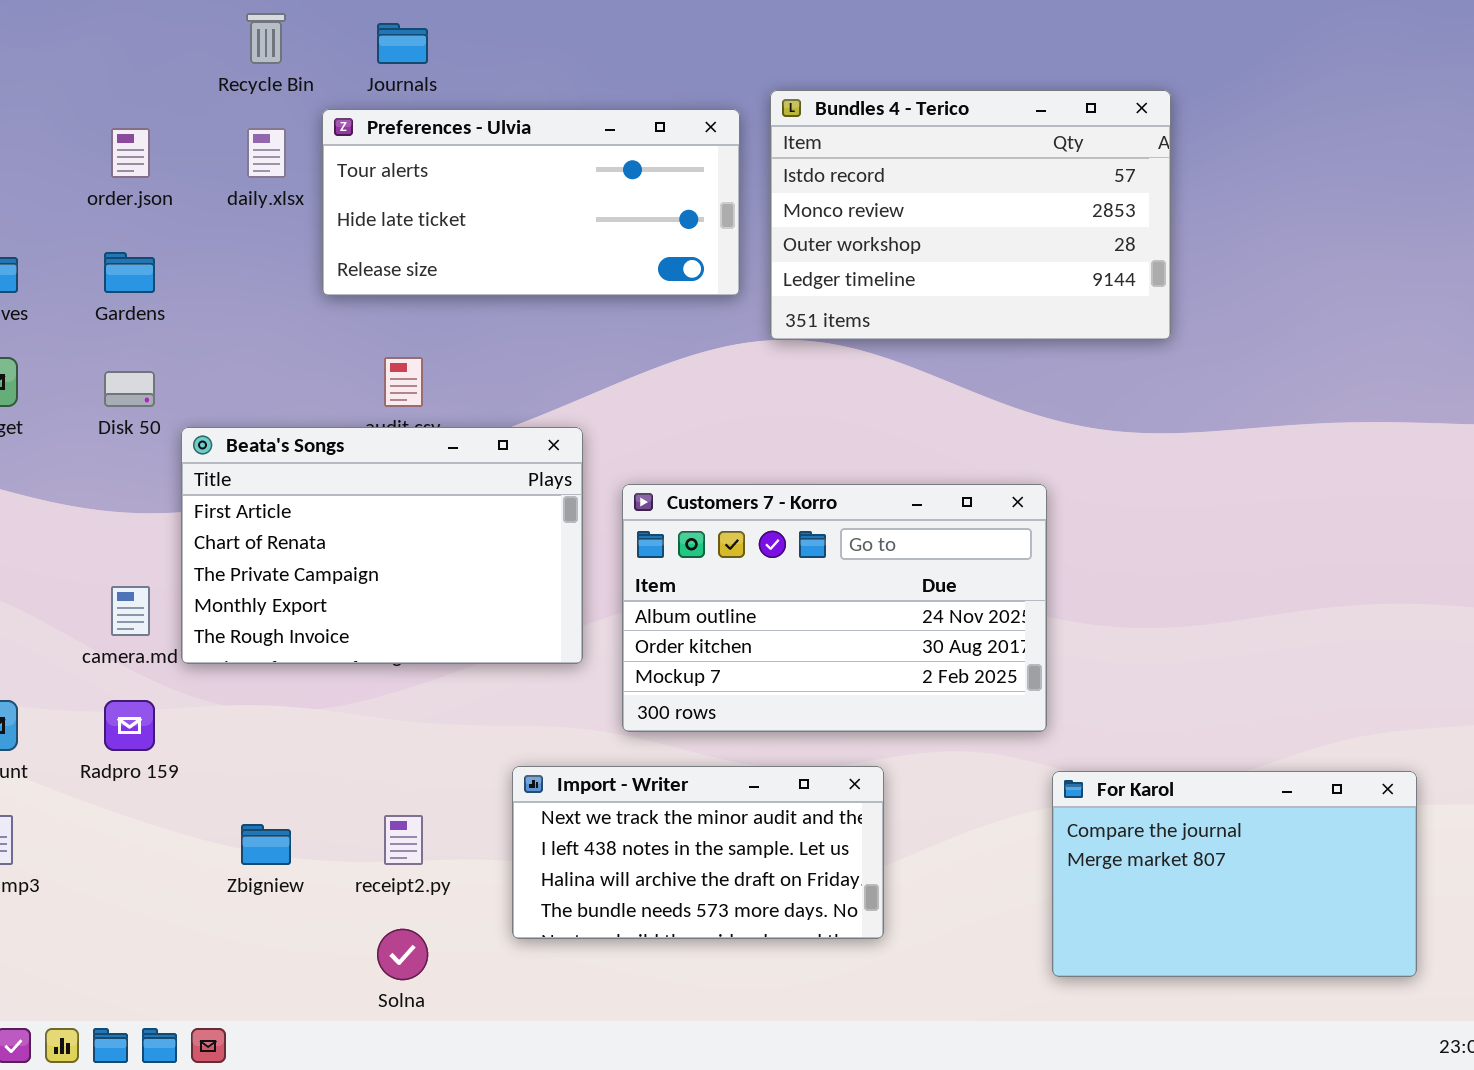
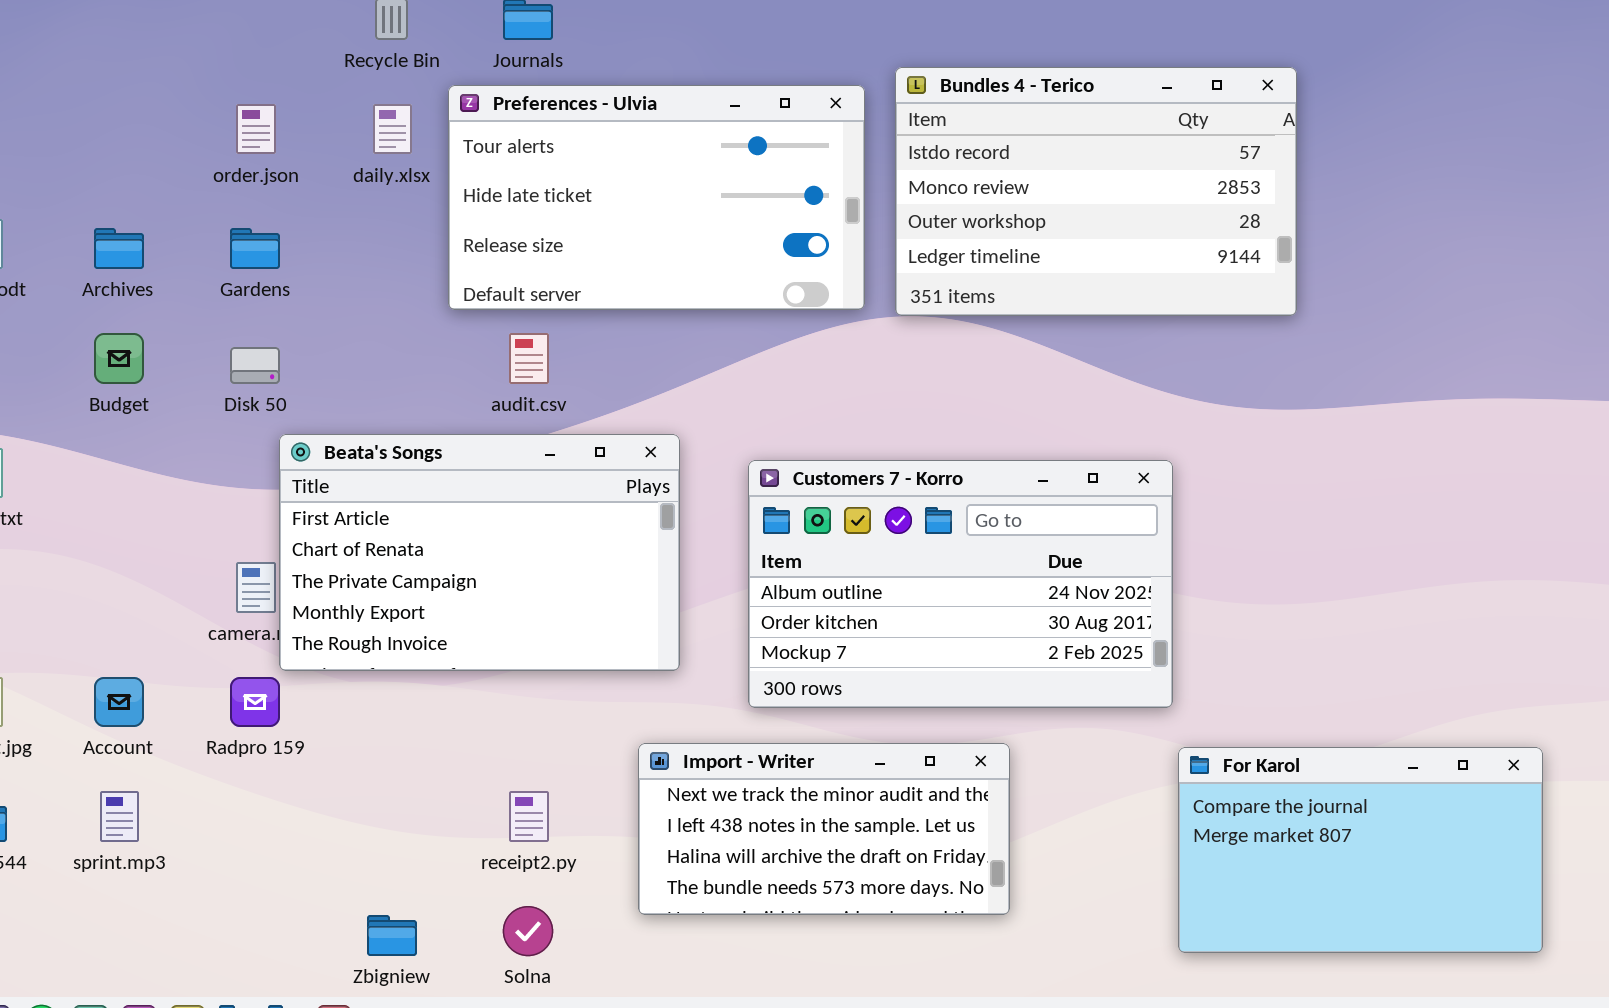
Preferences - Ulvia: [322,109,740,296] -> [448,85,865,310], resized
Beata's Songs: [181,427,583,664] -> [279,434,680,671], moved
Zbigniew: [241,824,291,865] -> [367,915,417,956], moved

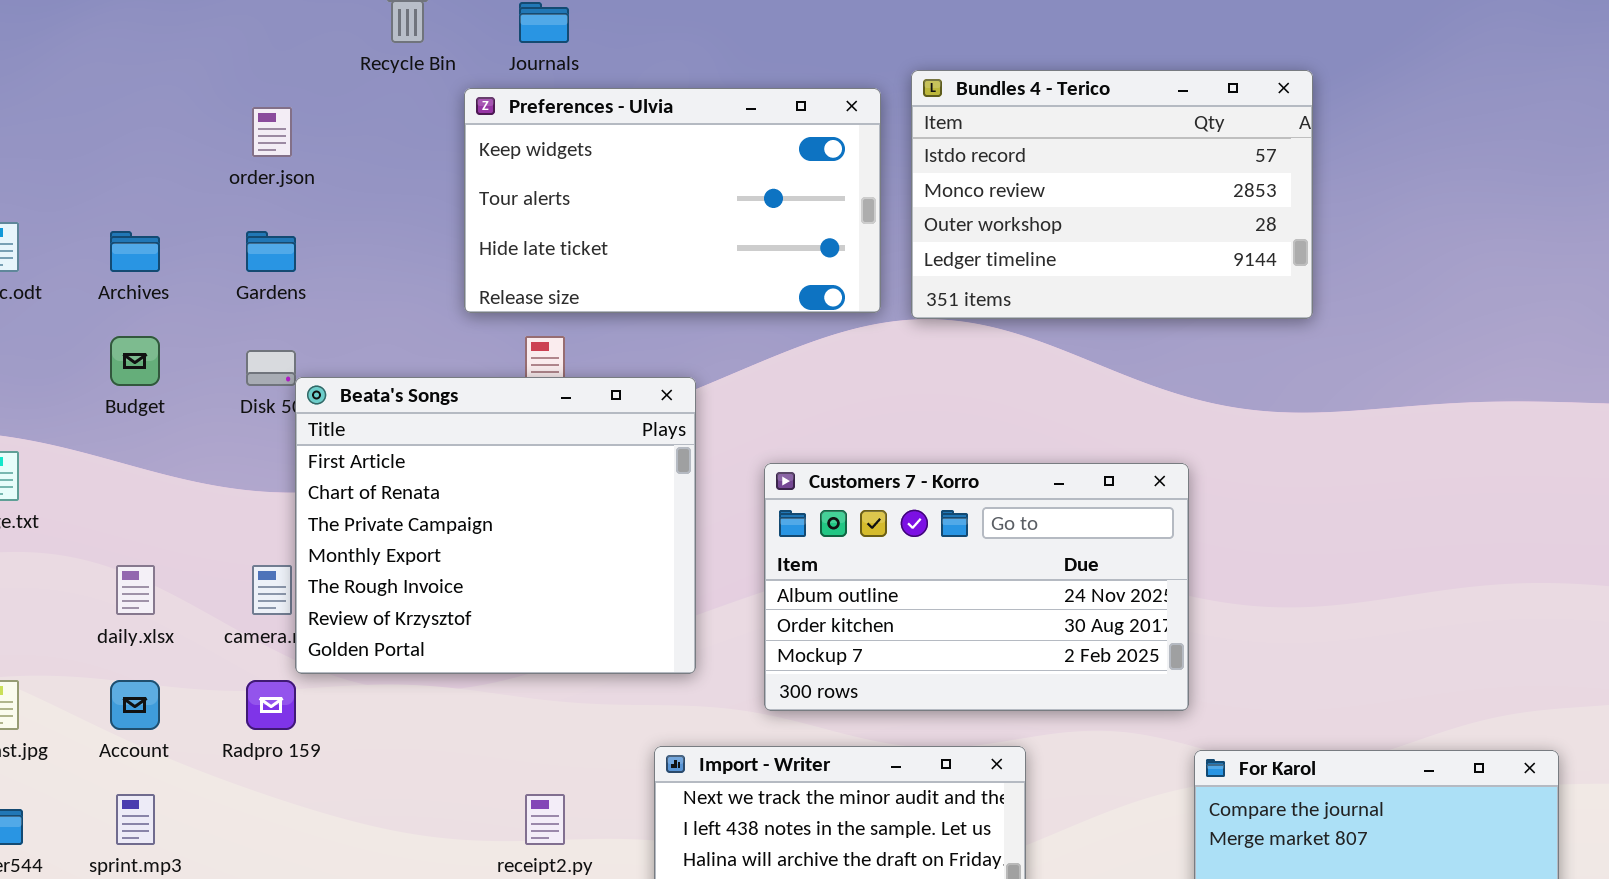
Preferences - Ulvia: [448,85,865,310] -> [464,88,881,313], scrolled up 1 row
daily.xlsx: [373,104,412,154] -> [116,565,155,615], moved
Beata's Songs: [279,434,680,671] -> [295,377,696,674], resized

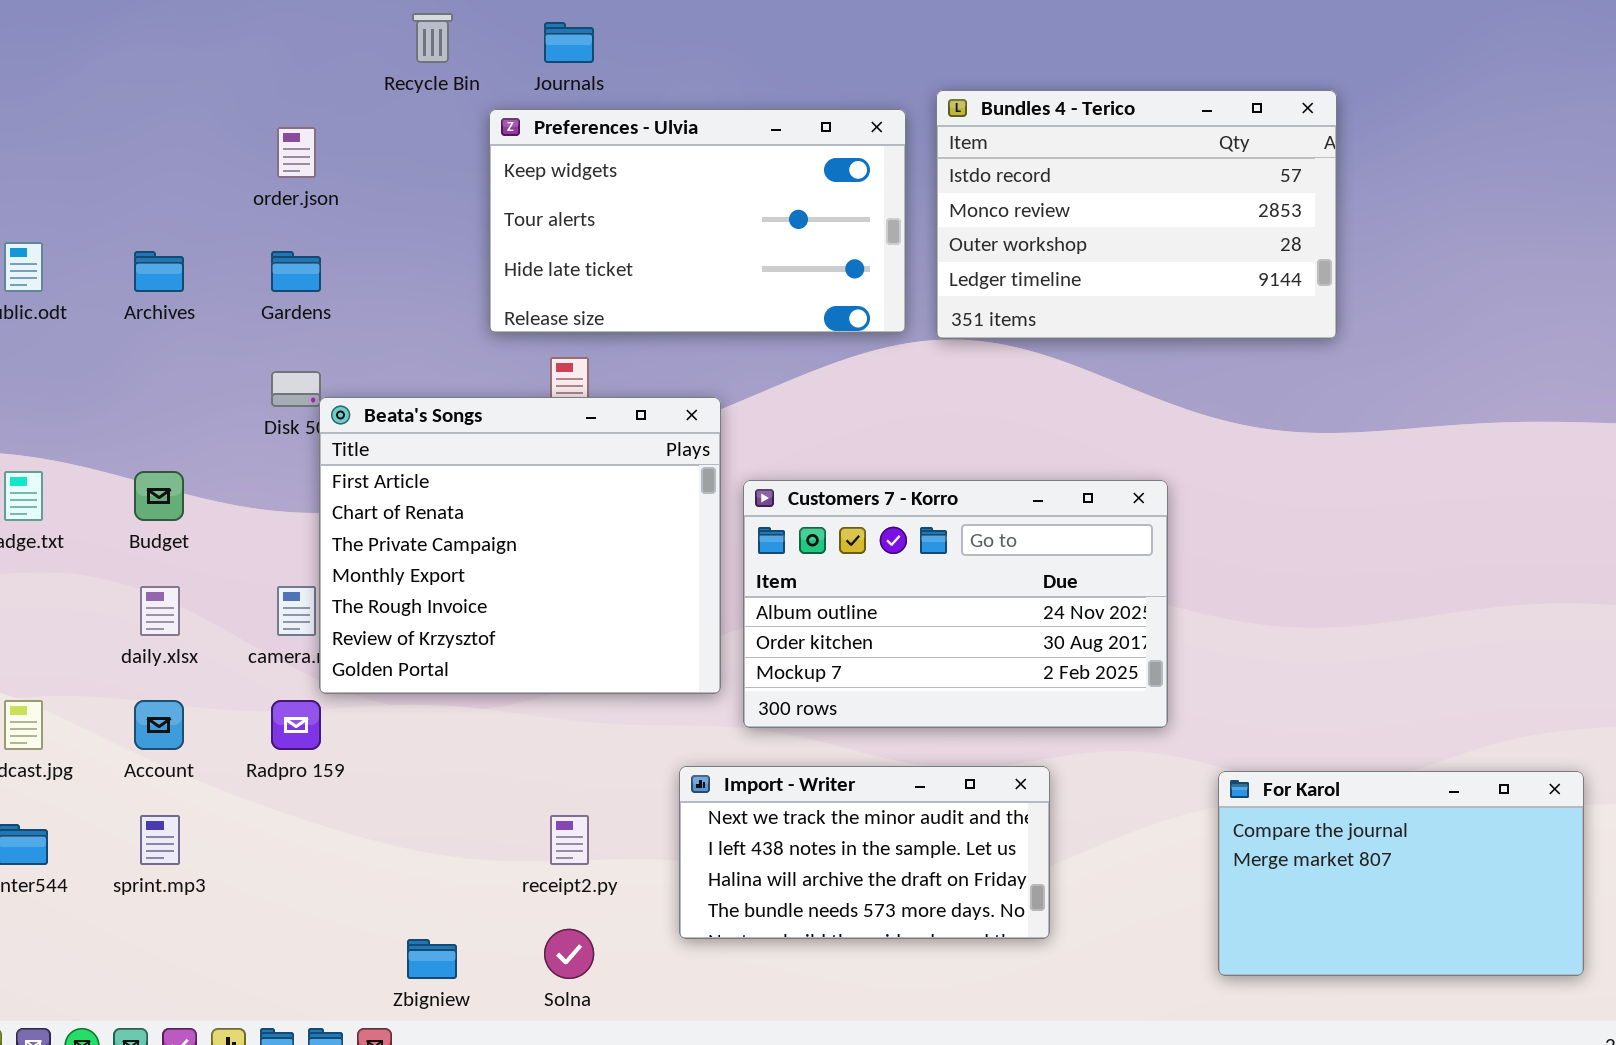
Budget: [110,336,160,386] -> [134,471,184,521], moved
Customers 7 - Korro: [764,463,1189,711] -> [743,480,1168,728], moved

